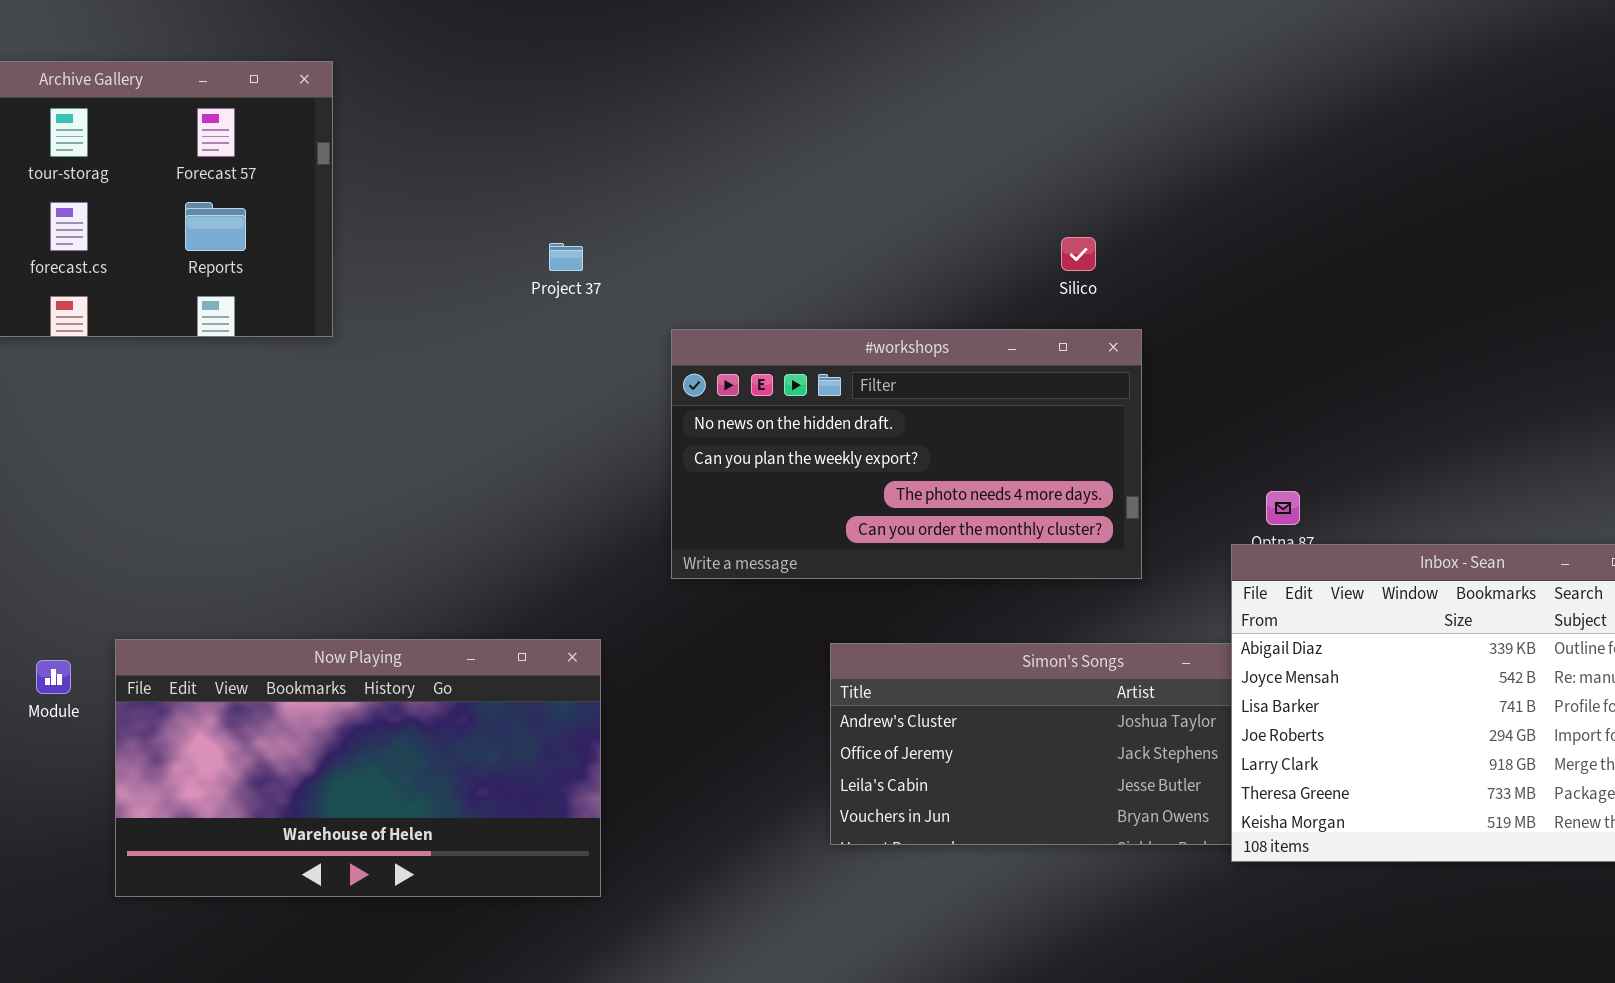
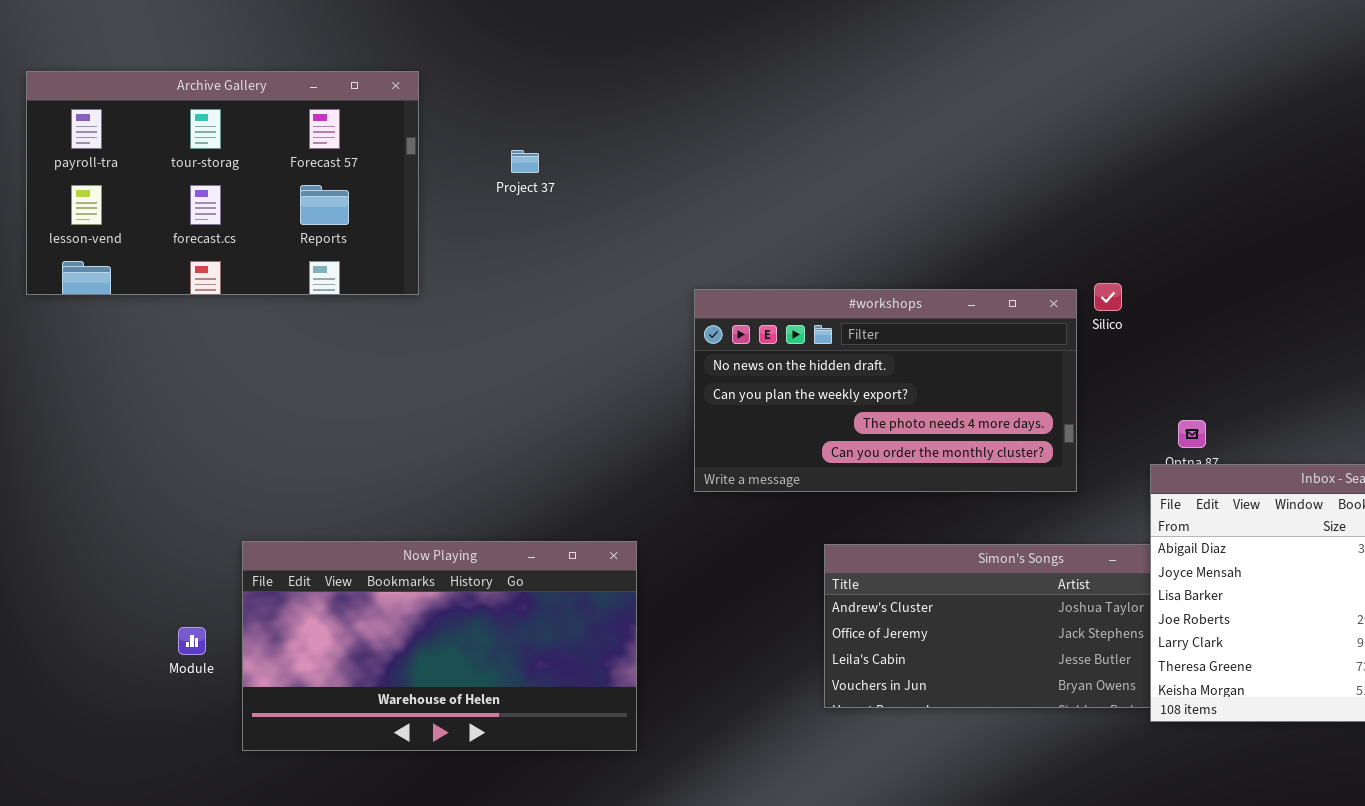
Silico: [1061,237,1096,271] -> [1094,283,1122,311], moved
Project 37: [549,243,583,271] -> [511,150,539,173], moved
Module: [36,660,71,694] -> [178,627,206,655], moved

